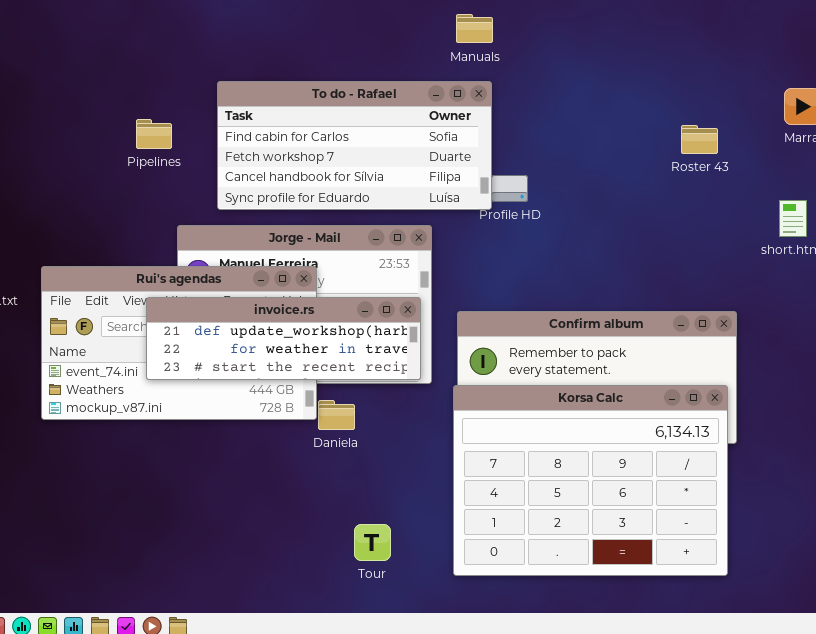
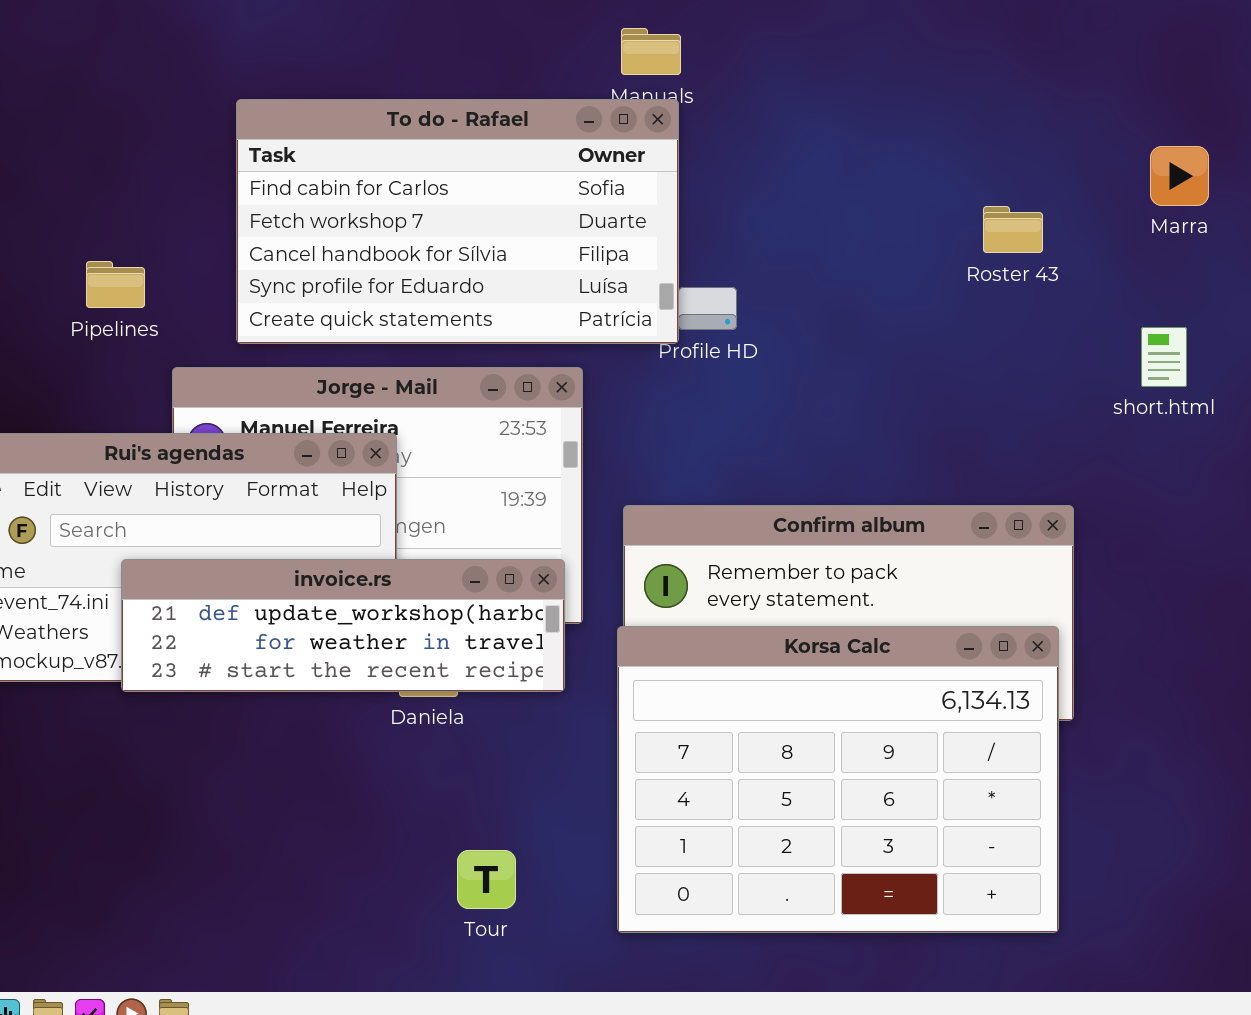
To do - Rafael: [217,81,492,210] -> [236,99,679,344], resized
Pipelines: [136,119,172,149] -> [86,261,145,308], moved
invoice.rs: [146,297,421,380] -> [121,559,565,692], moved

